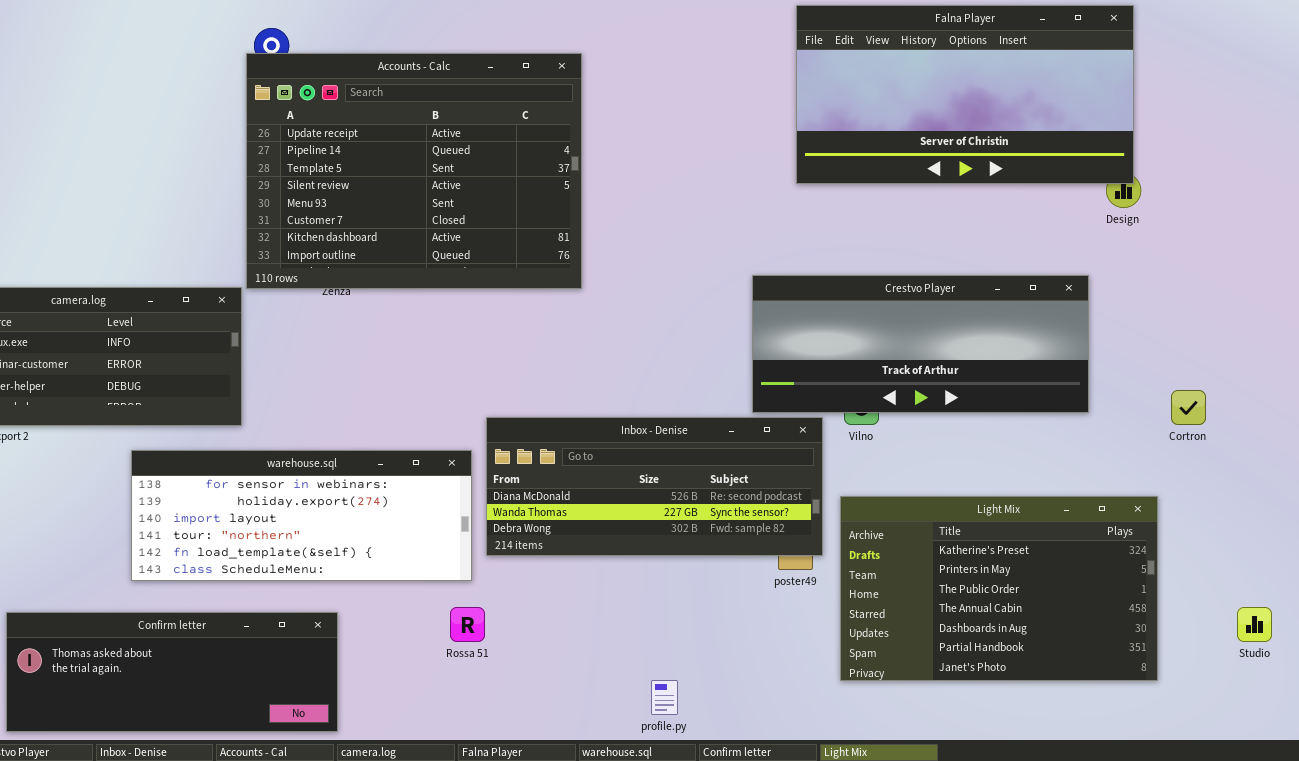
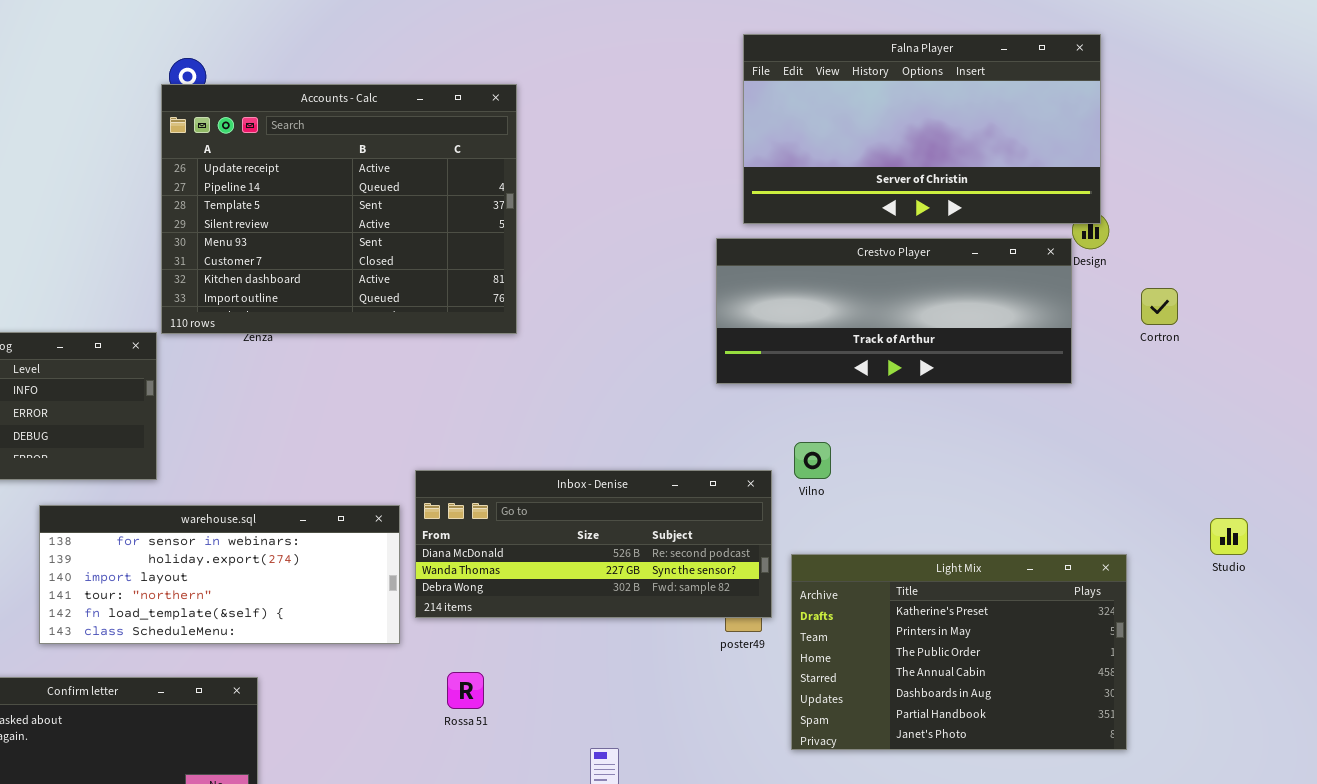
Crestvo Player: [752,275,1089,413] -> [716,238,1072,384], moved
Cortron: [1171,390,1206,425] -> [1141,288,1178,325], moved
Rossa 51: [450,607,485,642] -> [447,672,484,709], moved
Studio: [1237,607,1272,642] -> [1210,518,1248,555], moved

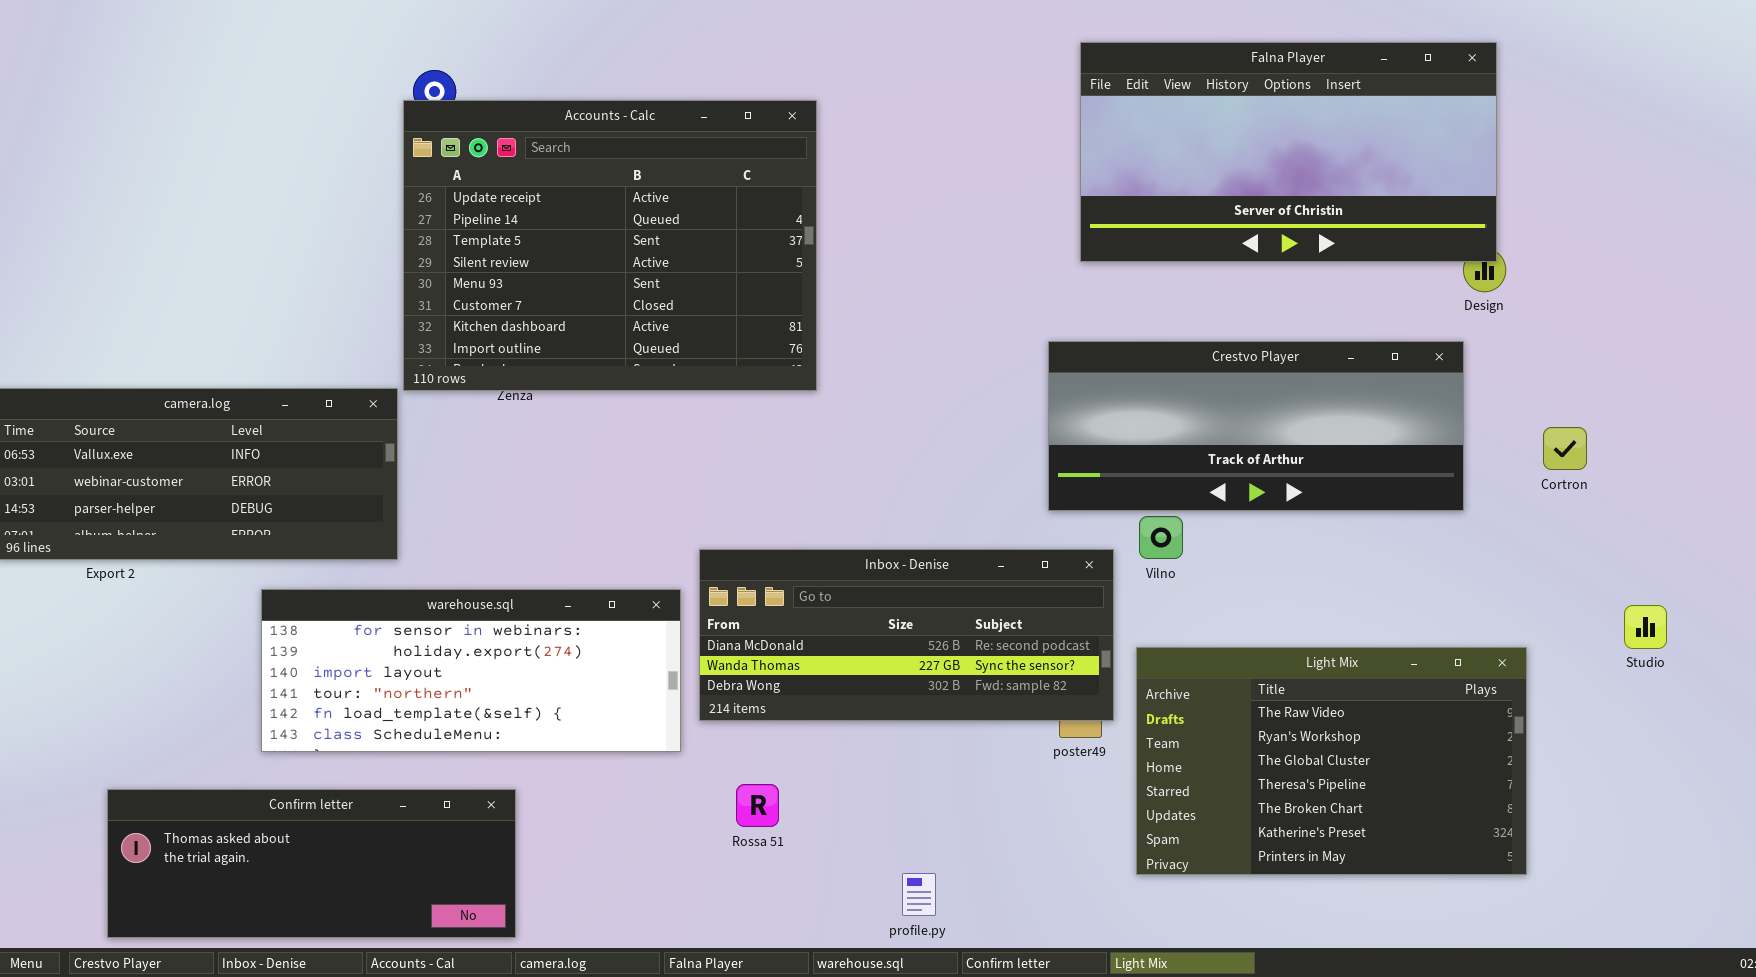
Crestvo Player: [716,238,1072,384] -> [1048,341,1464,511], moved
Cortron: [1141,288,1178,325] -> [1543,427,1587,470], moved
Light Mix: [791,554,1127,750] -> [1136,647,1527,875], scrolled up 5 rows

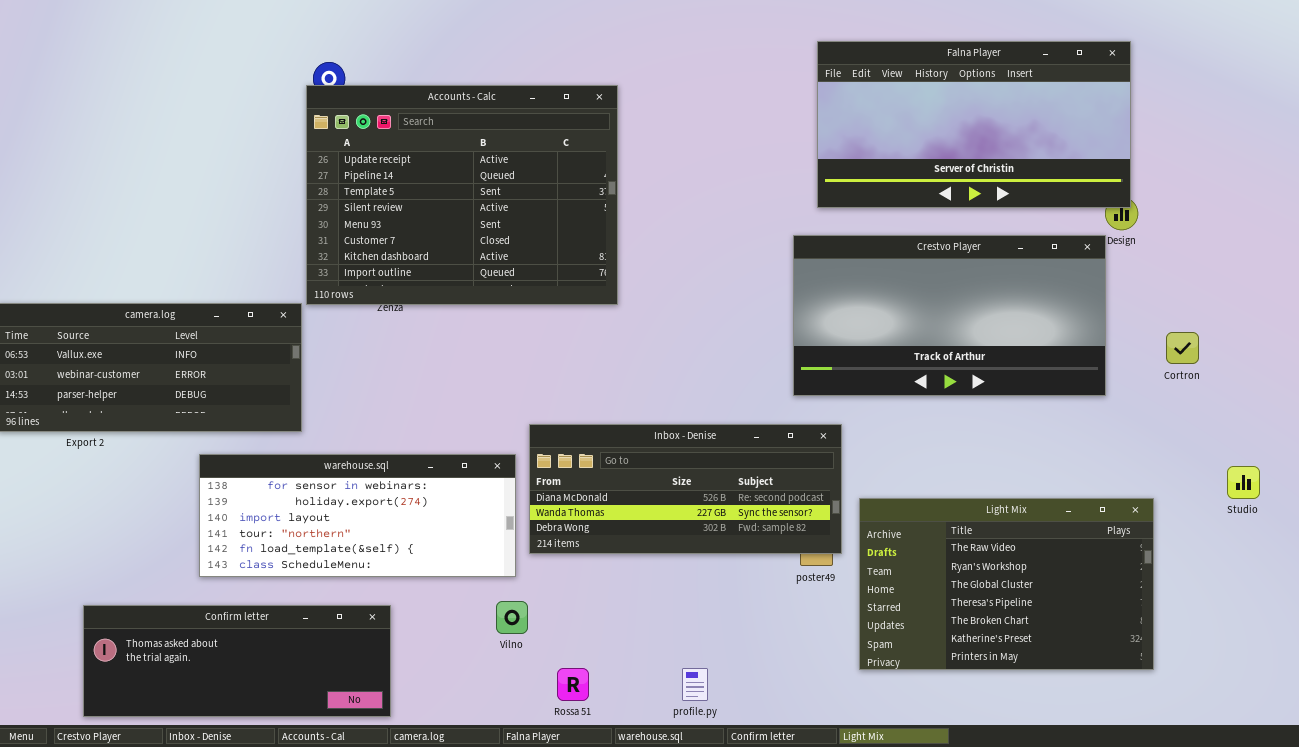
Crestvo Player: [1048,341,1464,511] -> [793,235,1106,396], resized
Vilno: [1139,516,1183,559] -> [496,601,528,634], moved
Rossa 51: [736,784,779,827] -> [557,668,589,701], moved

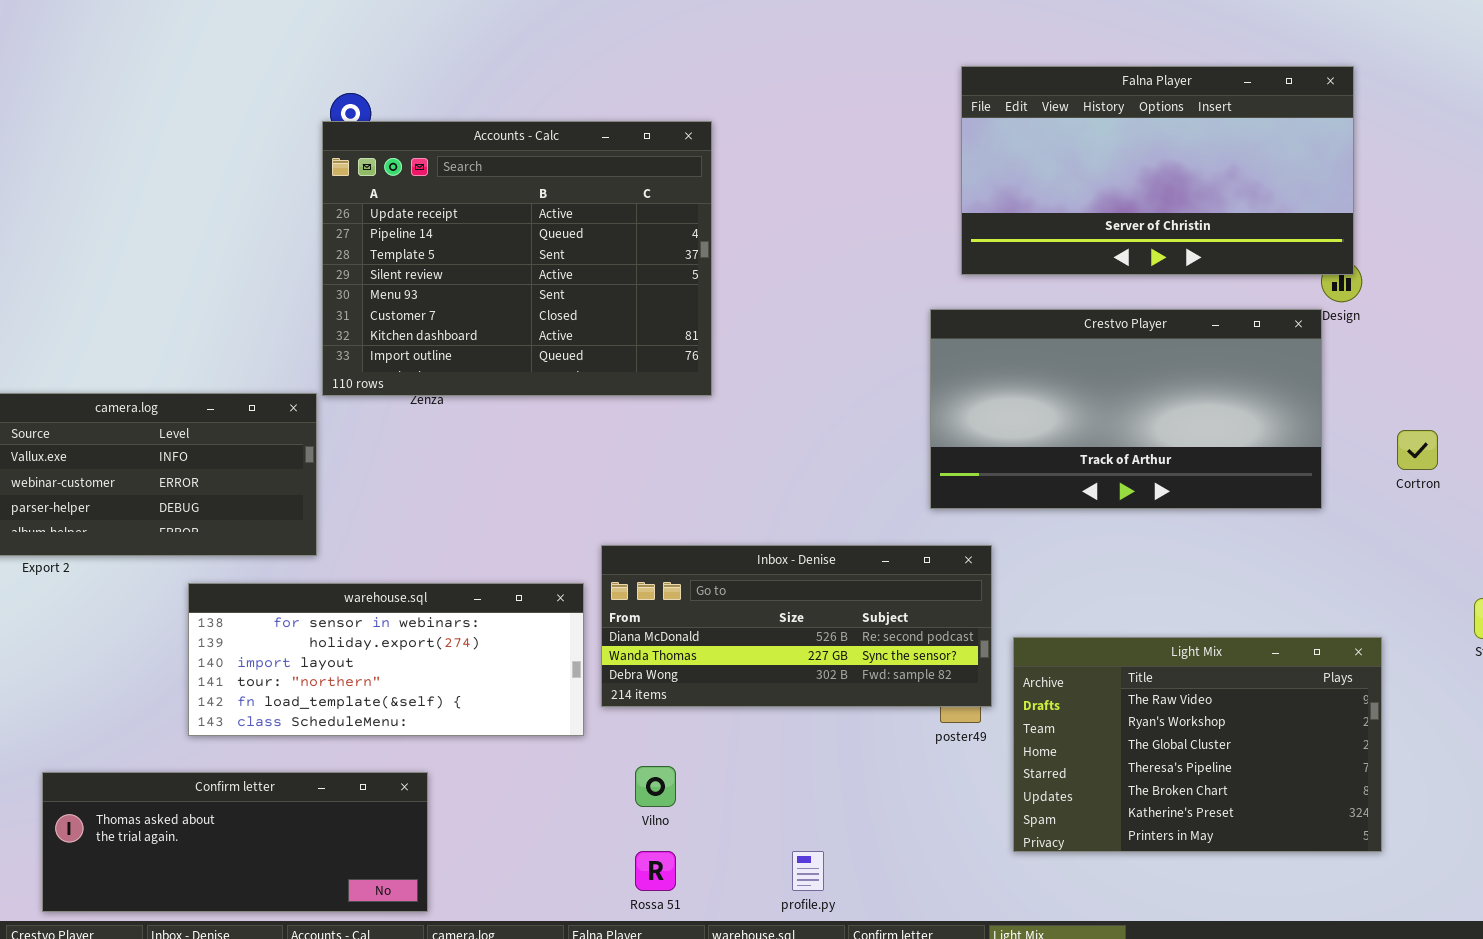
Vilno: [496,601,528,634] -> [635,766,676,807], moved

